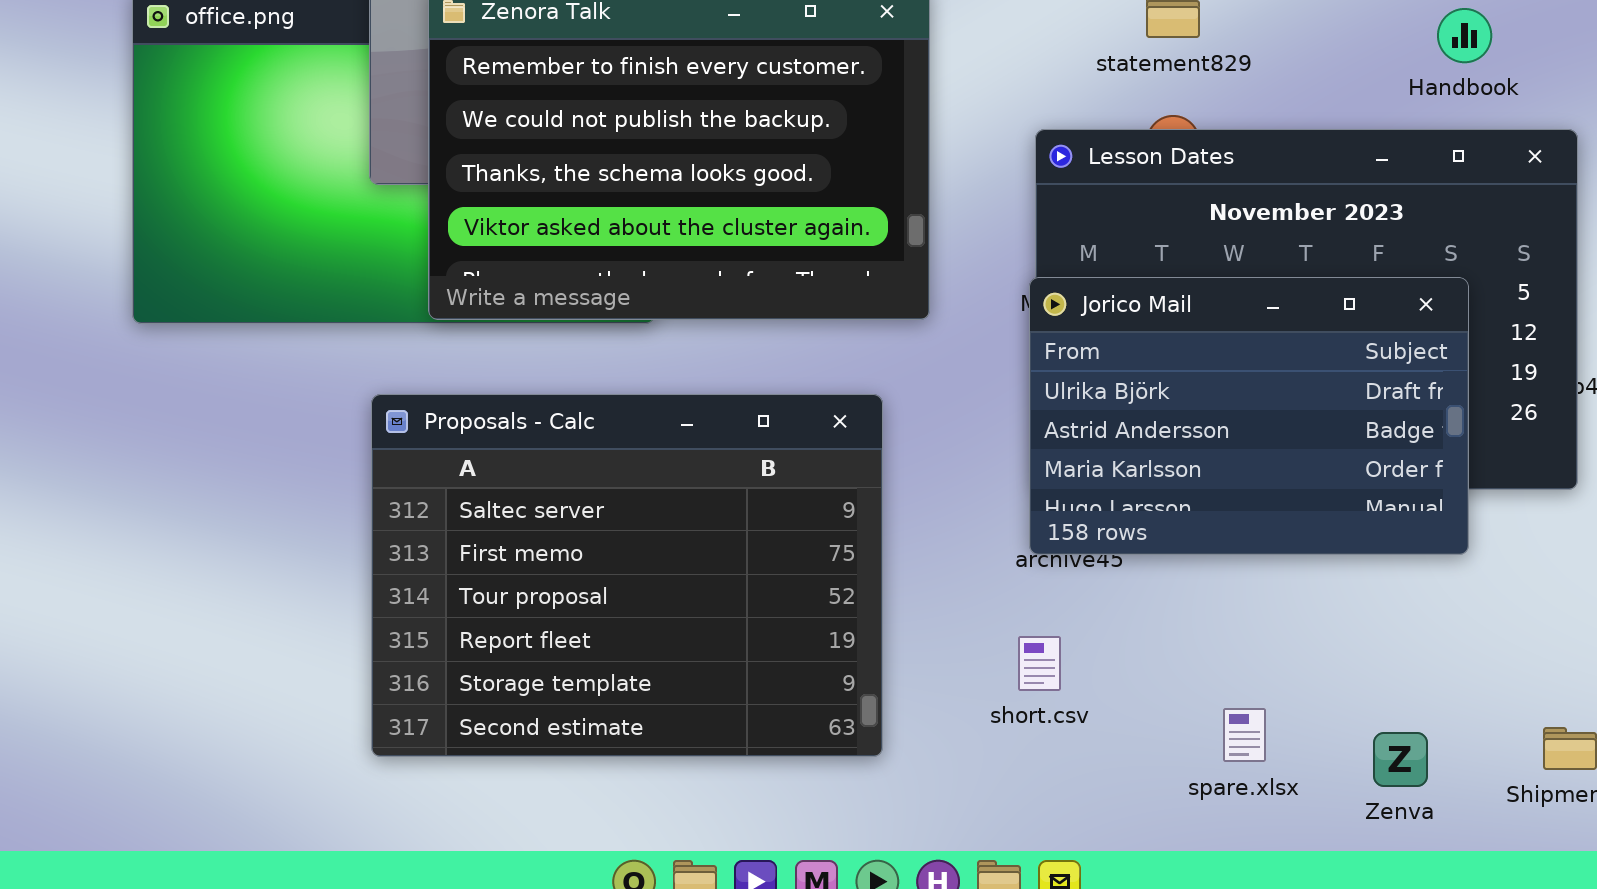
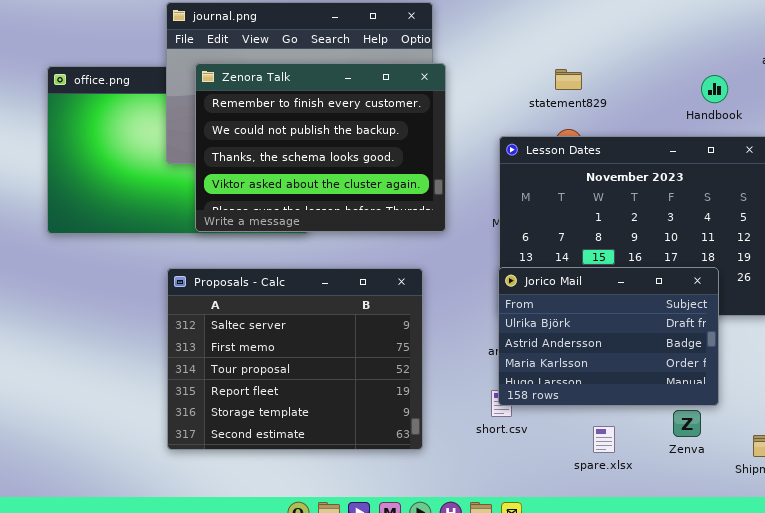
Jorico Mail: [1029,277,1469,555] -> [498,267,719,406], moved
Zenva: [1373,732,1428,787] -> [673,410,701,437], moved

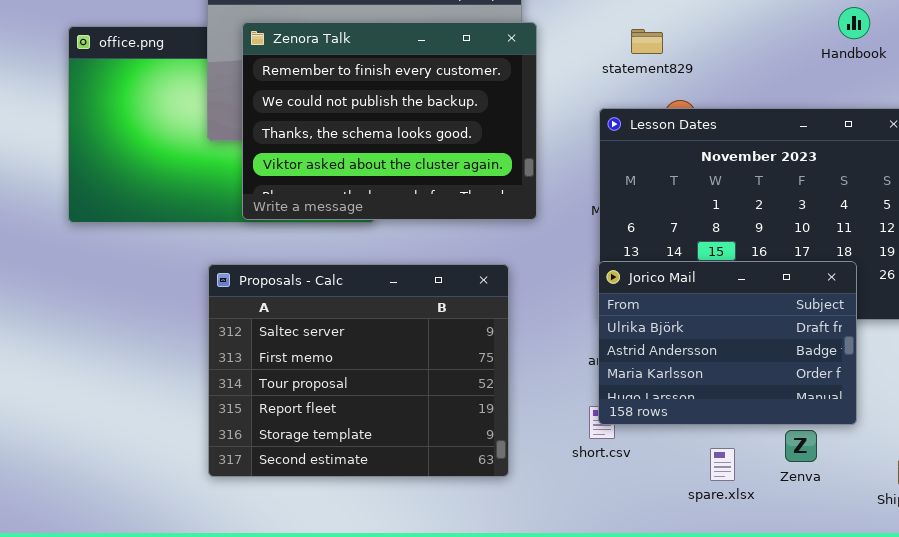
statement829: [555,69,582,90] -> [631,29,663,54], moved
Handbook: [701,75,728,103] -> [838,7,870,39], moved
Zenva: [673,410,701,437] -> [785,430,817,462], moved

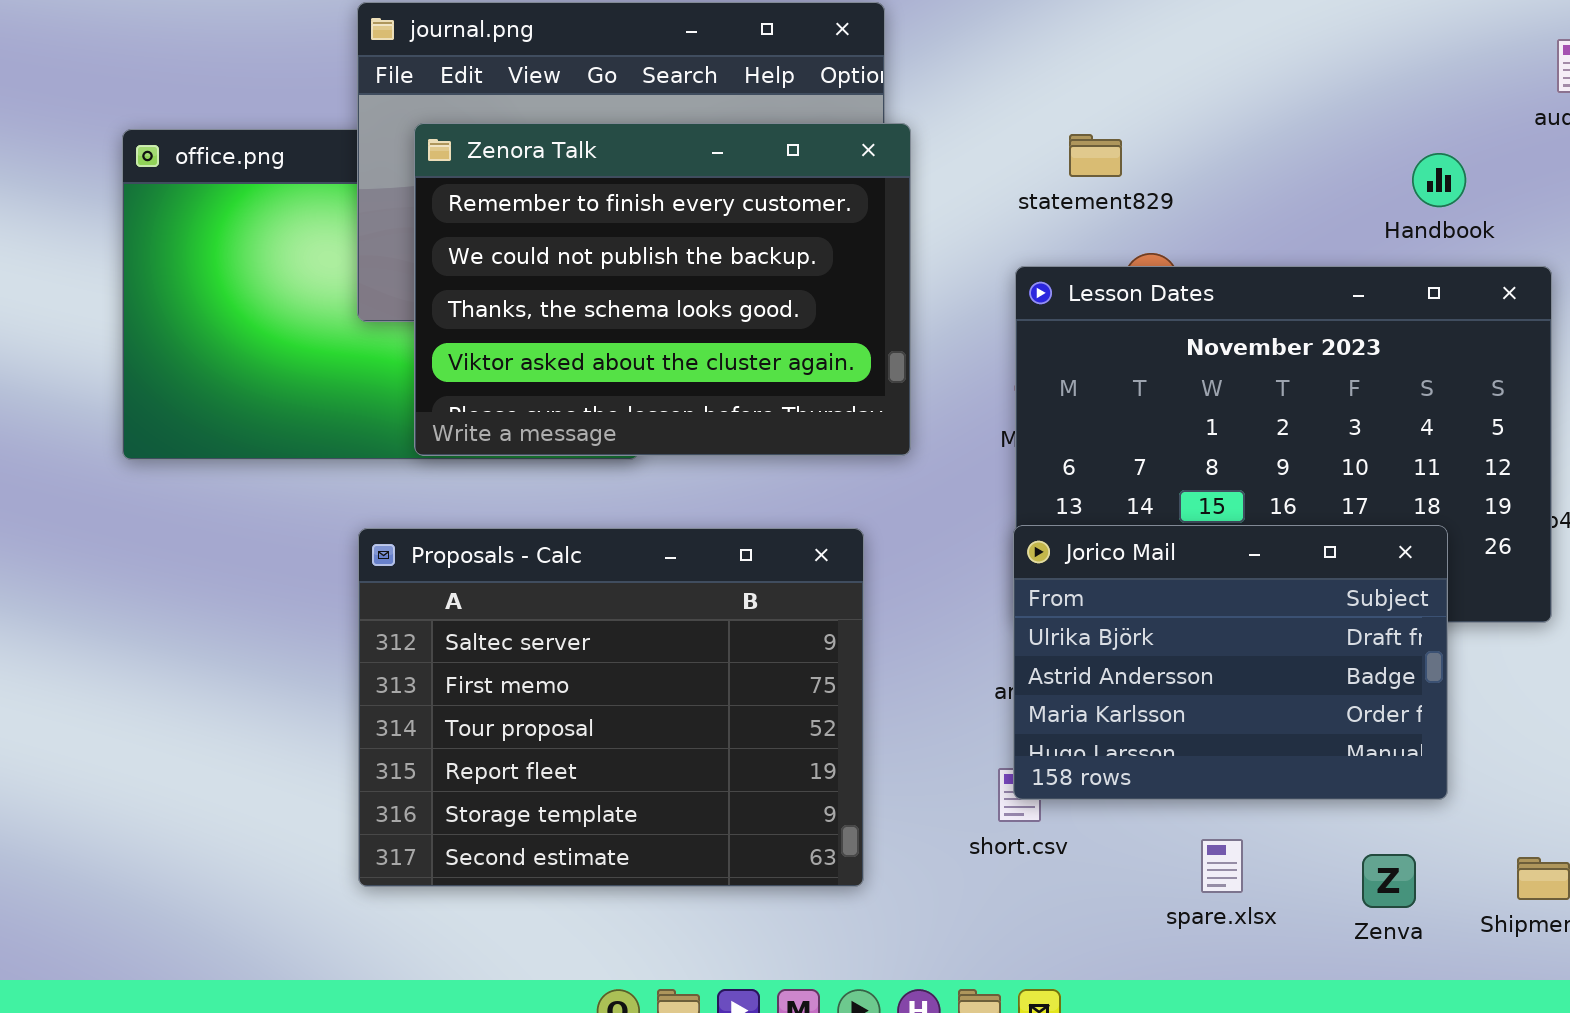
Handbook: [838,7,870,39] -> [1412,153,1466,207], moved
Zenva: [785,430,817,462] -> [1362,854,1416,908], moved

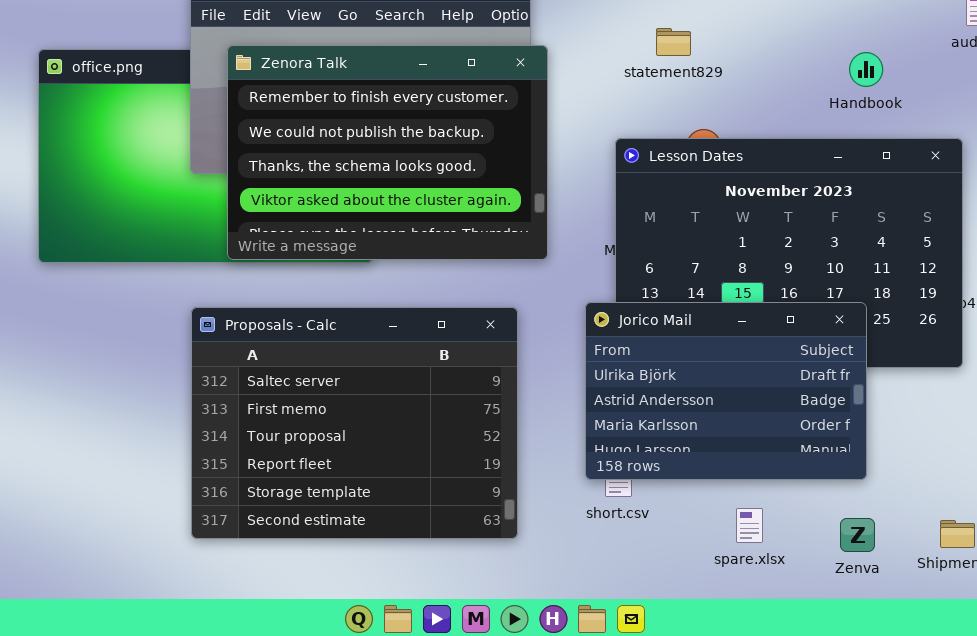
statement829: [1069,134,1122,177] -> [656,28,691,56], moved
Handbook: [1412,153,1466,207] -> [849,52,883,87], moved
Jorico Mail: [1013,525,1448,800] -> [585,302,867,480], moved

